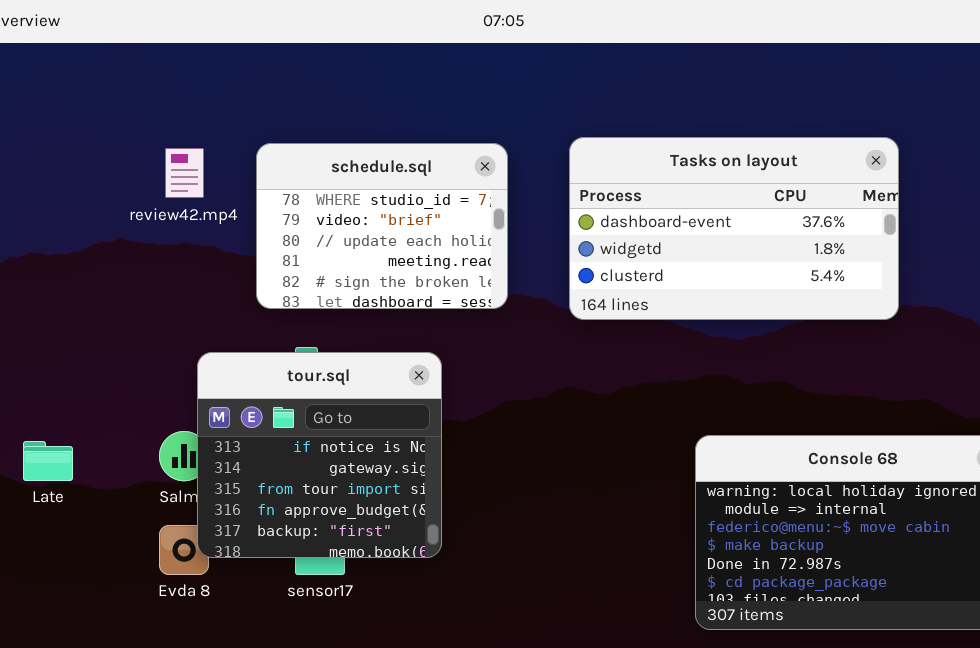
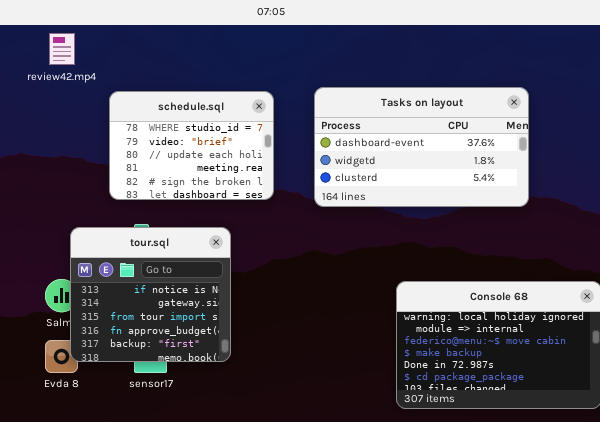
review42.mp4: [165,148,204,198] -> [49,33,75,65], moved

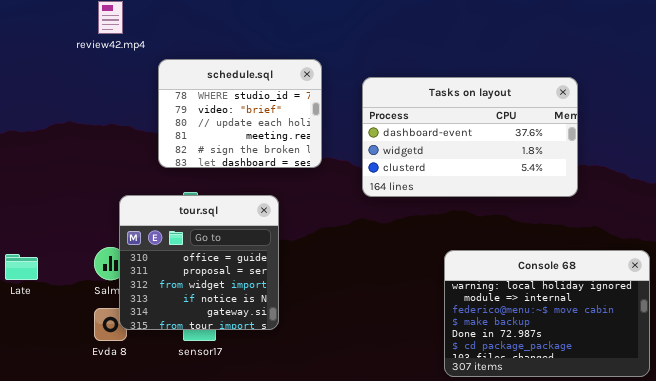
Tasks on layout: [314,87,529,207] -> [362,77,578,197], moved
tour.sql: [70,227,231,362] -> [119,195,279,330], scrolled up 3 rows

